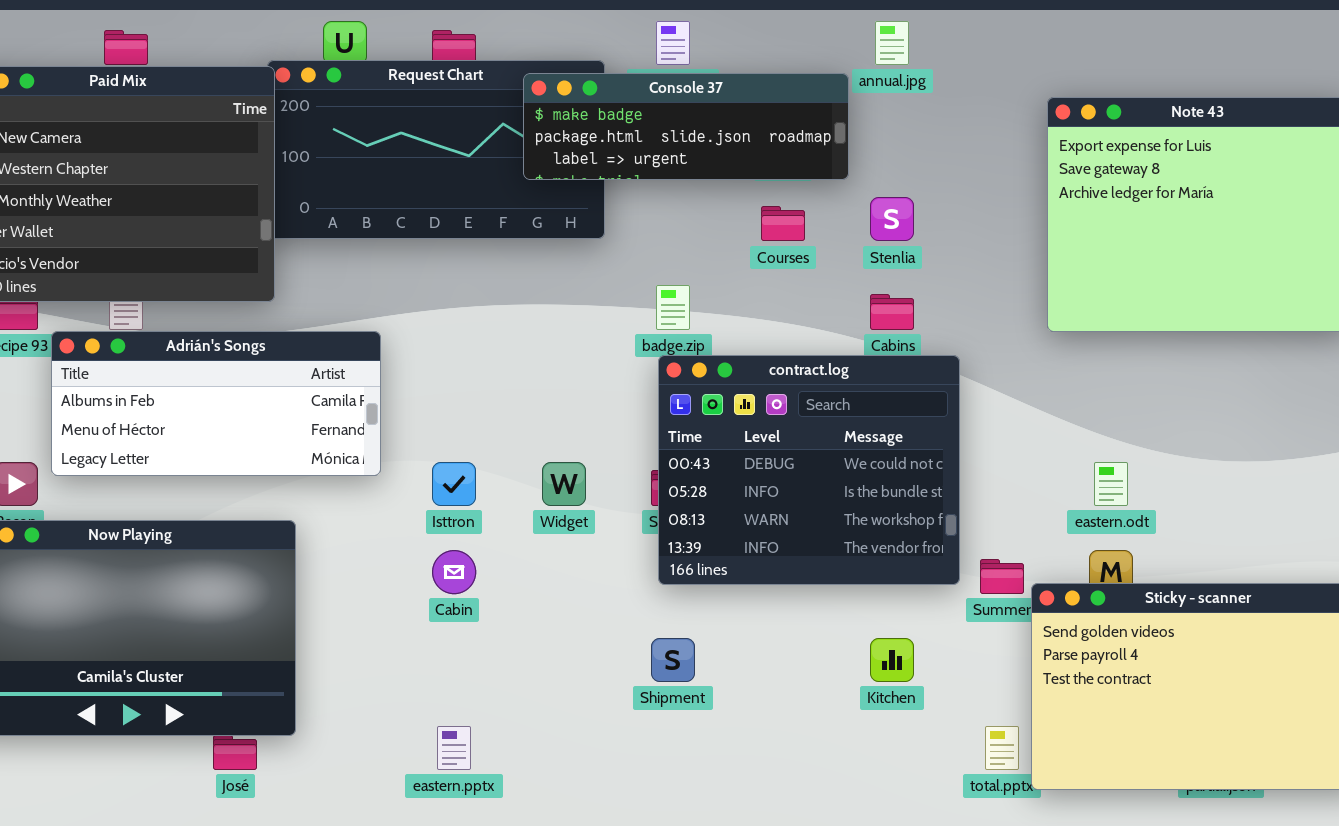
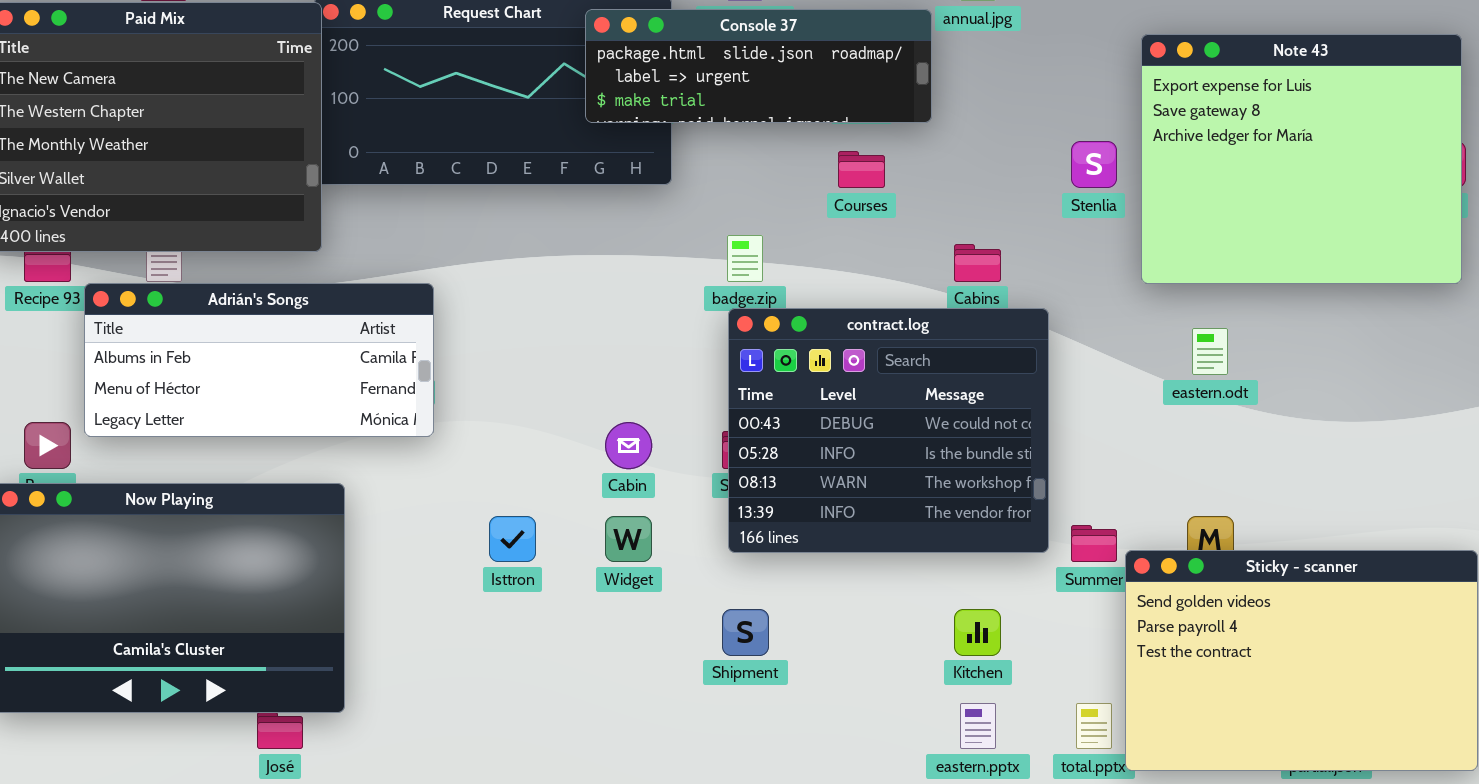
Console 37: [523,73,849,180] -> [585,9,932,123], scrolled down 1 row
Stenlia: [870,197,914,241] -> [1071,141,1117,188], moved
Isttron: [432,462,476,506] -> [489,516,536,562], moved
Widget: [542,462,586,506] -> [605,516,652,562], moved
eastern.odt: [1094,462,1128,506] -> [1192,328,1228,375], moved
Cabin: [432,550,476,594] -> [605,422,652,469], moved
eastern.pptx: [437,726,471,770] -> [960,703,996,749], moved

